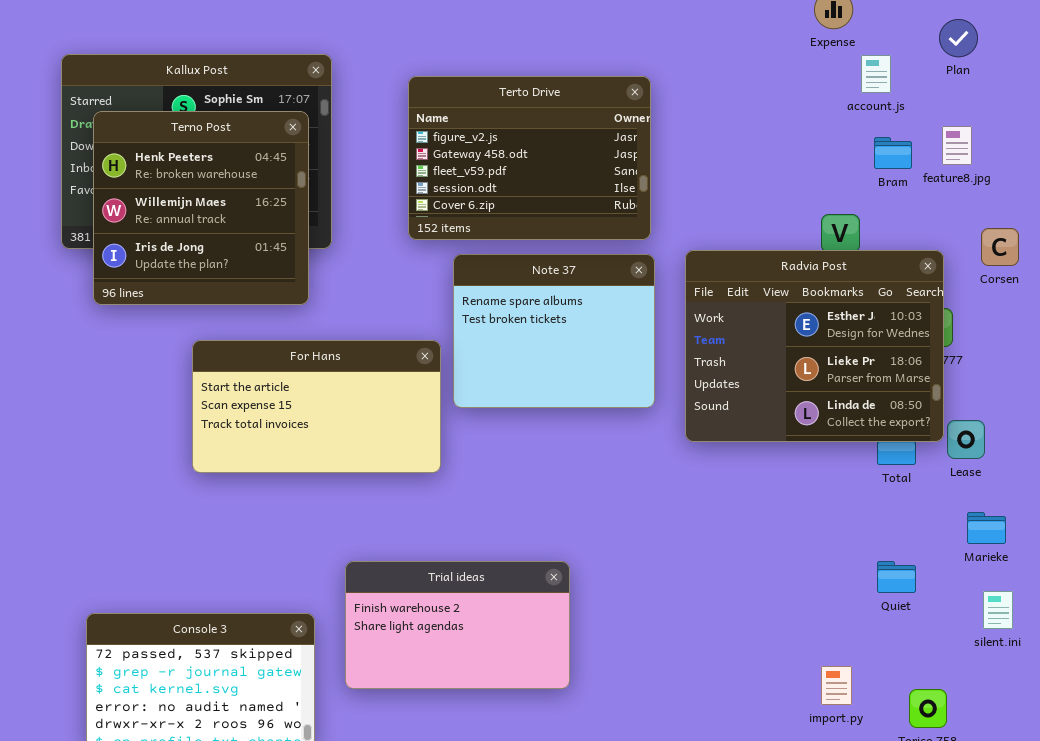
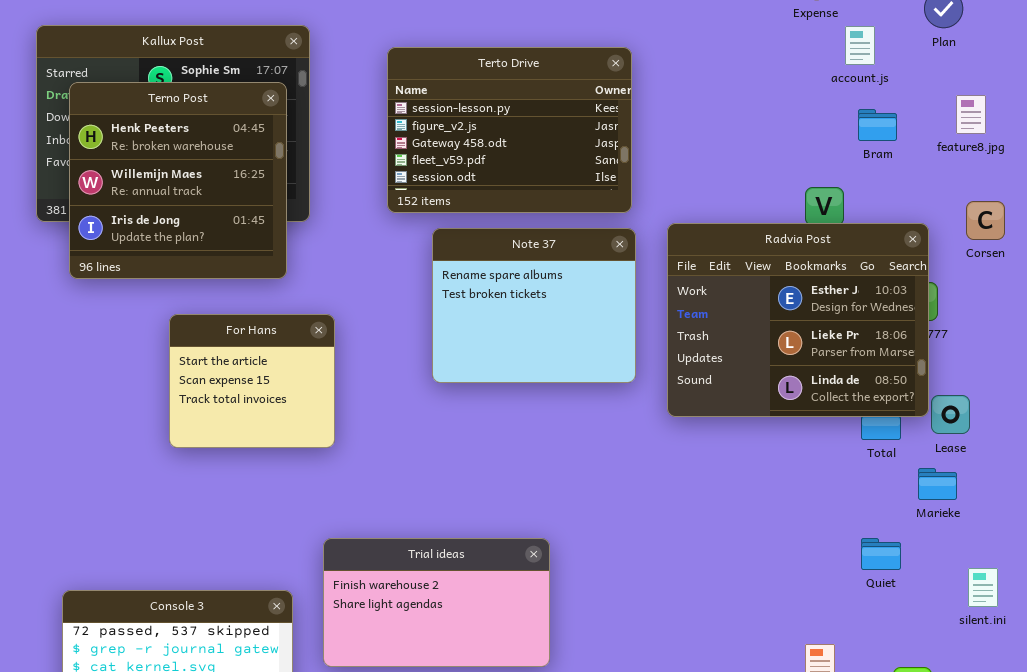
Terto Drive: [408,76,651,240] -> [387,47,632,213], scrolled up 1 row
feature8.jpg: [942,126,972,165] -> [956,95,986,134], moved
For Hans: [192,340,441,473] -> [169,314,335,448], resized
Marieke: [967,512,1006,544] -> [918,468,957,500], moved

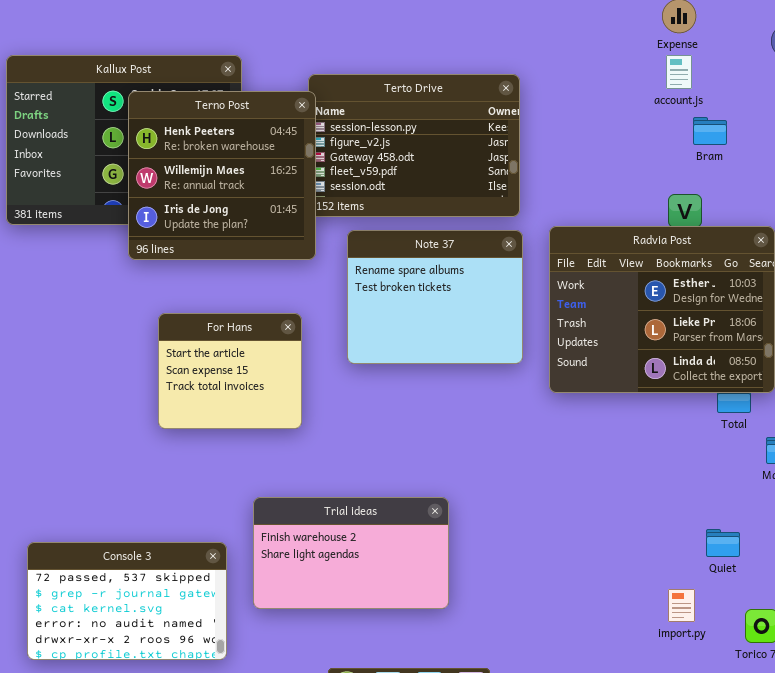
account.js: [845,26,875,65] -> [666,55,692,89], moved
Terno Post: [69,82,287,279] -> [128,91,316,260], moved
Bram: [858,109,897,141] -> [693,117,727,145], moved
For Hans: [169,314,335,448] -> [158,313,302,429], moved
Quiet: [861,538,901,570] -> [706,529,740,557], moved

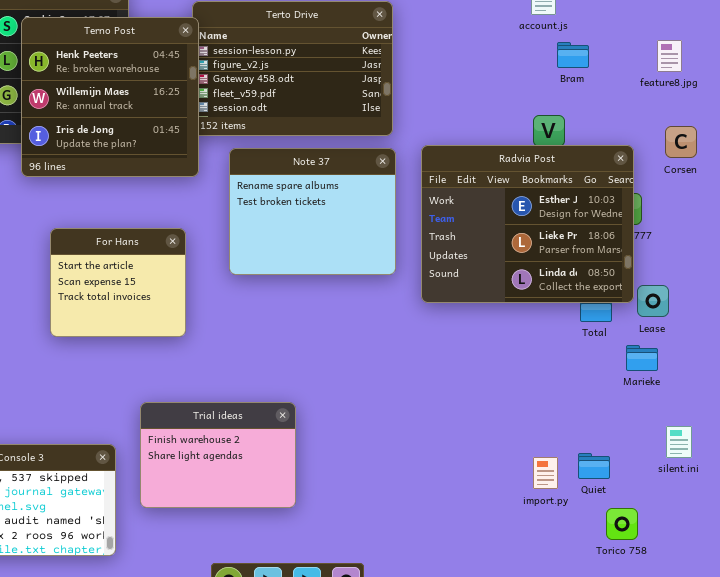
Trial ideas: [253,497,449,609] -> [140,402,296,508], resized
Quiet: [706,529,740,557] -> [578,453,610,479], moved
import.py: [668,589,695,622] -> [533,457,558,489], moved

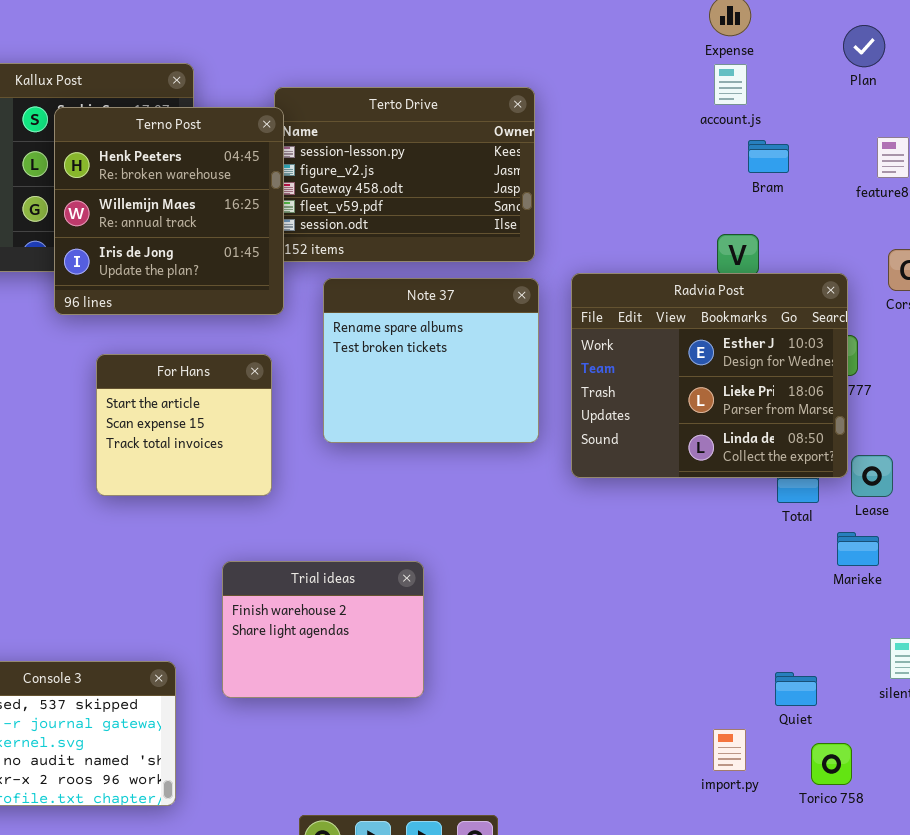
For Hans: [50,228,186,337] -> [96,354,272,496], moved
Trial ideas: [140,402,296,508] -> [222,561,424,698], moved
import.py: [533,457,558,489] -> [713,729,746,771], moved

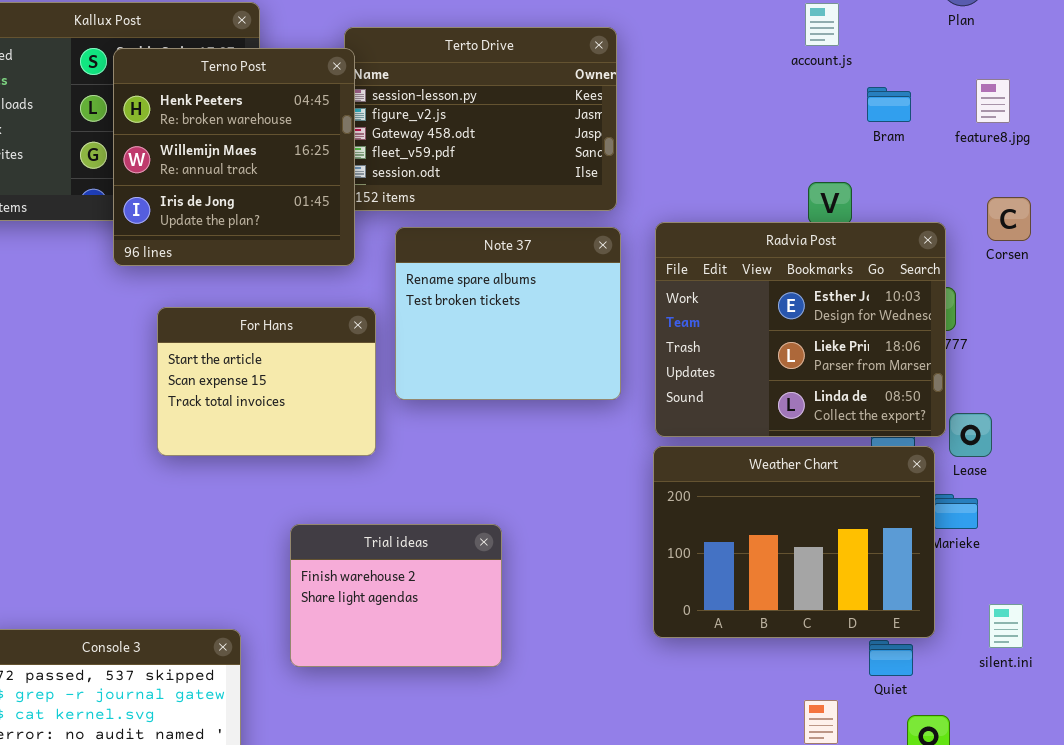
Bram: [748,140,789,173] -> [867,87,911,122], moved
For Hans: [96,354,272,496] -> [157,307,376,456], resized
Weather Chart: none -> [653,446,935,638], opened

